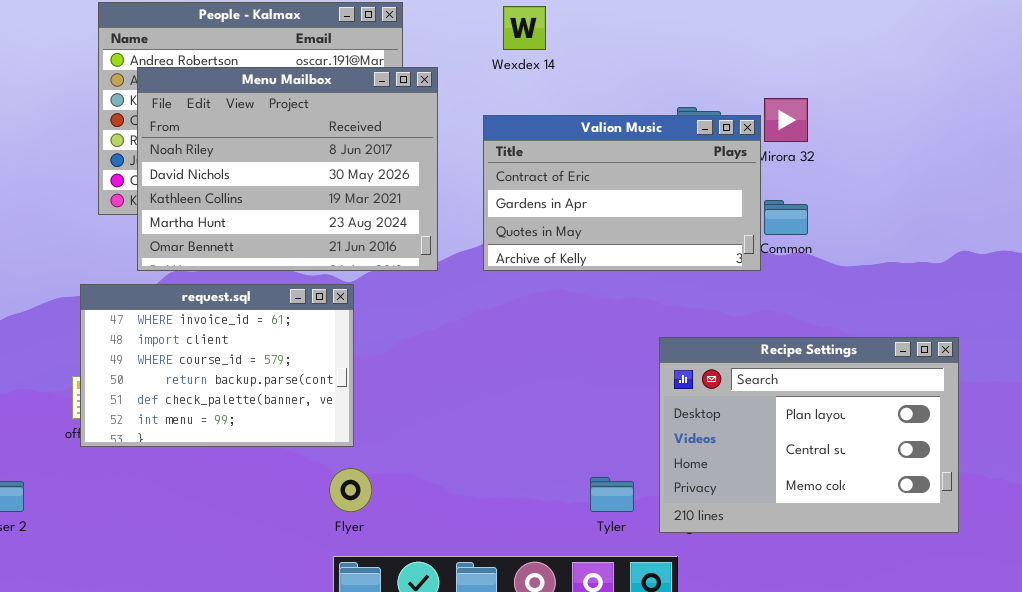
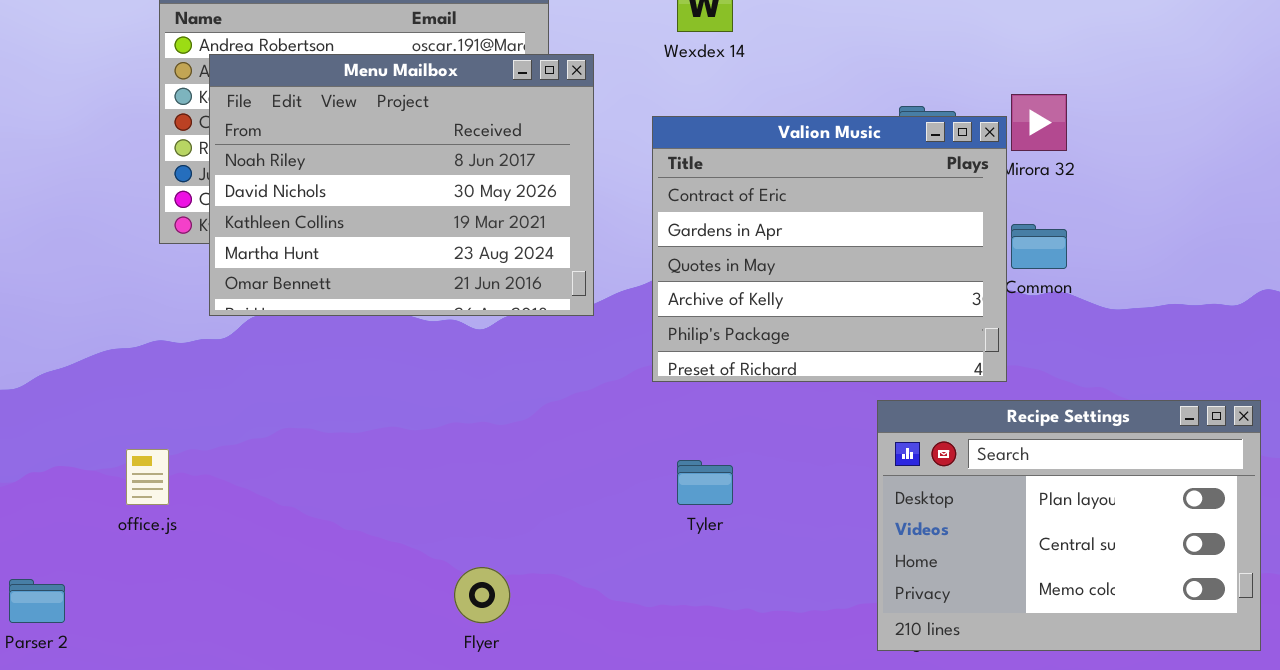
Valion Music: [483,115,761,271] -> [652,116,1007,382], resized
request.sql: [80,284,354,447] -> none, closed
Tyler: [590,477,634,512] -> [677,460,733,505], moved

